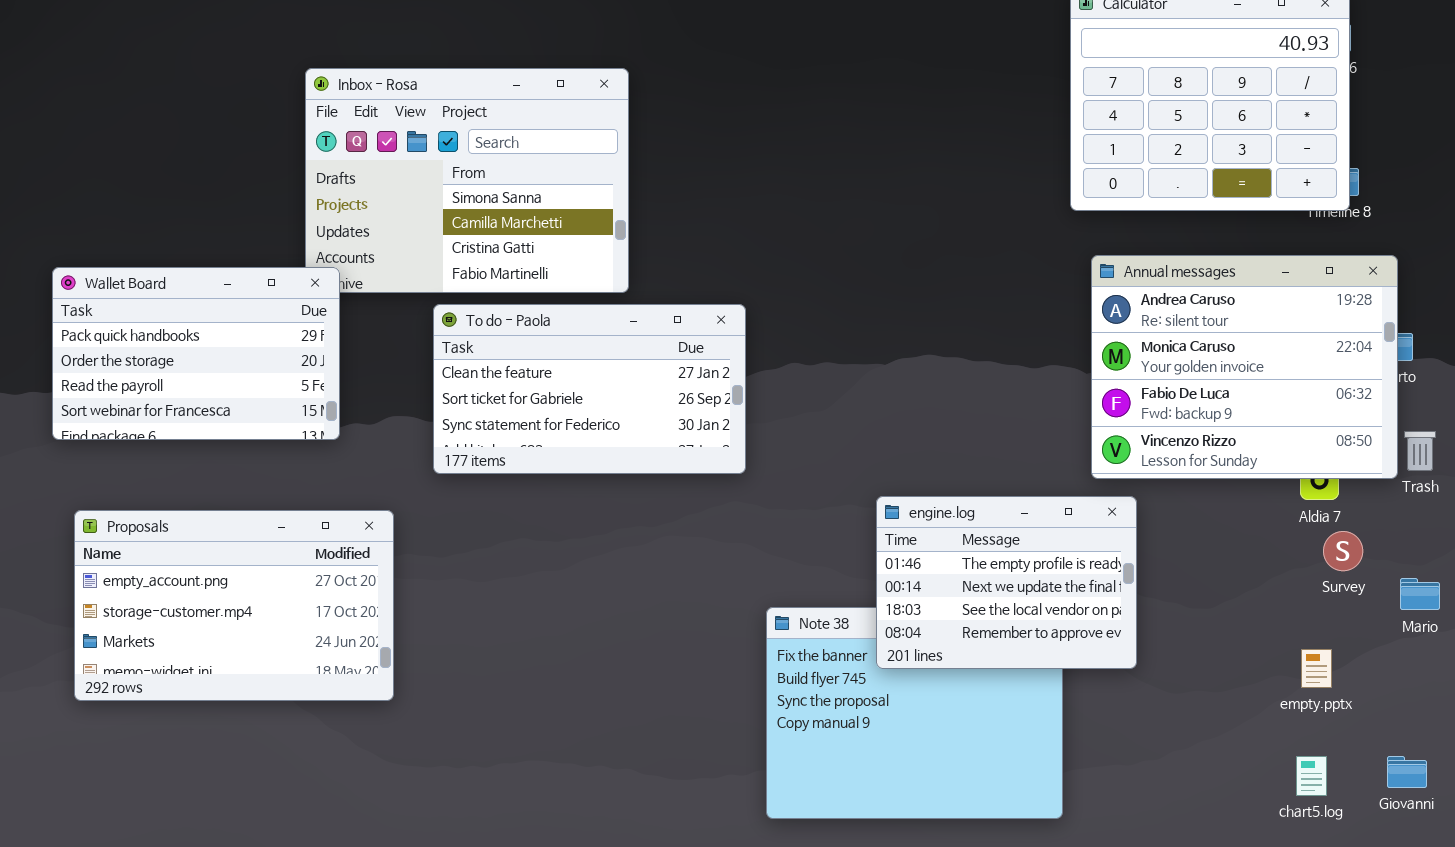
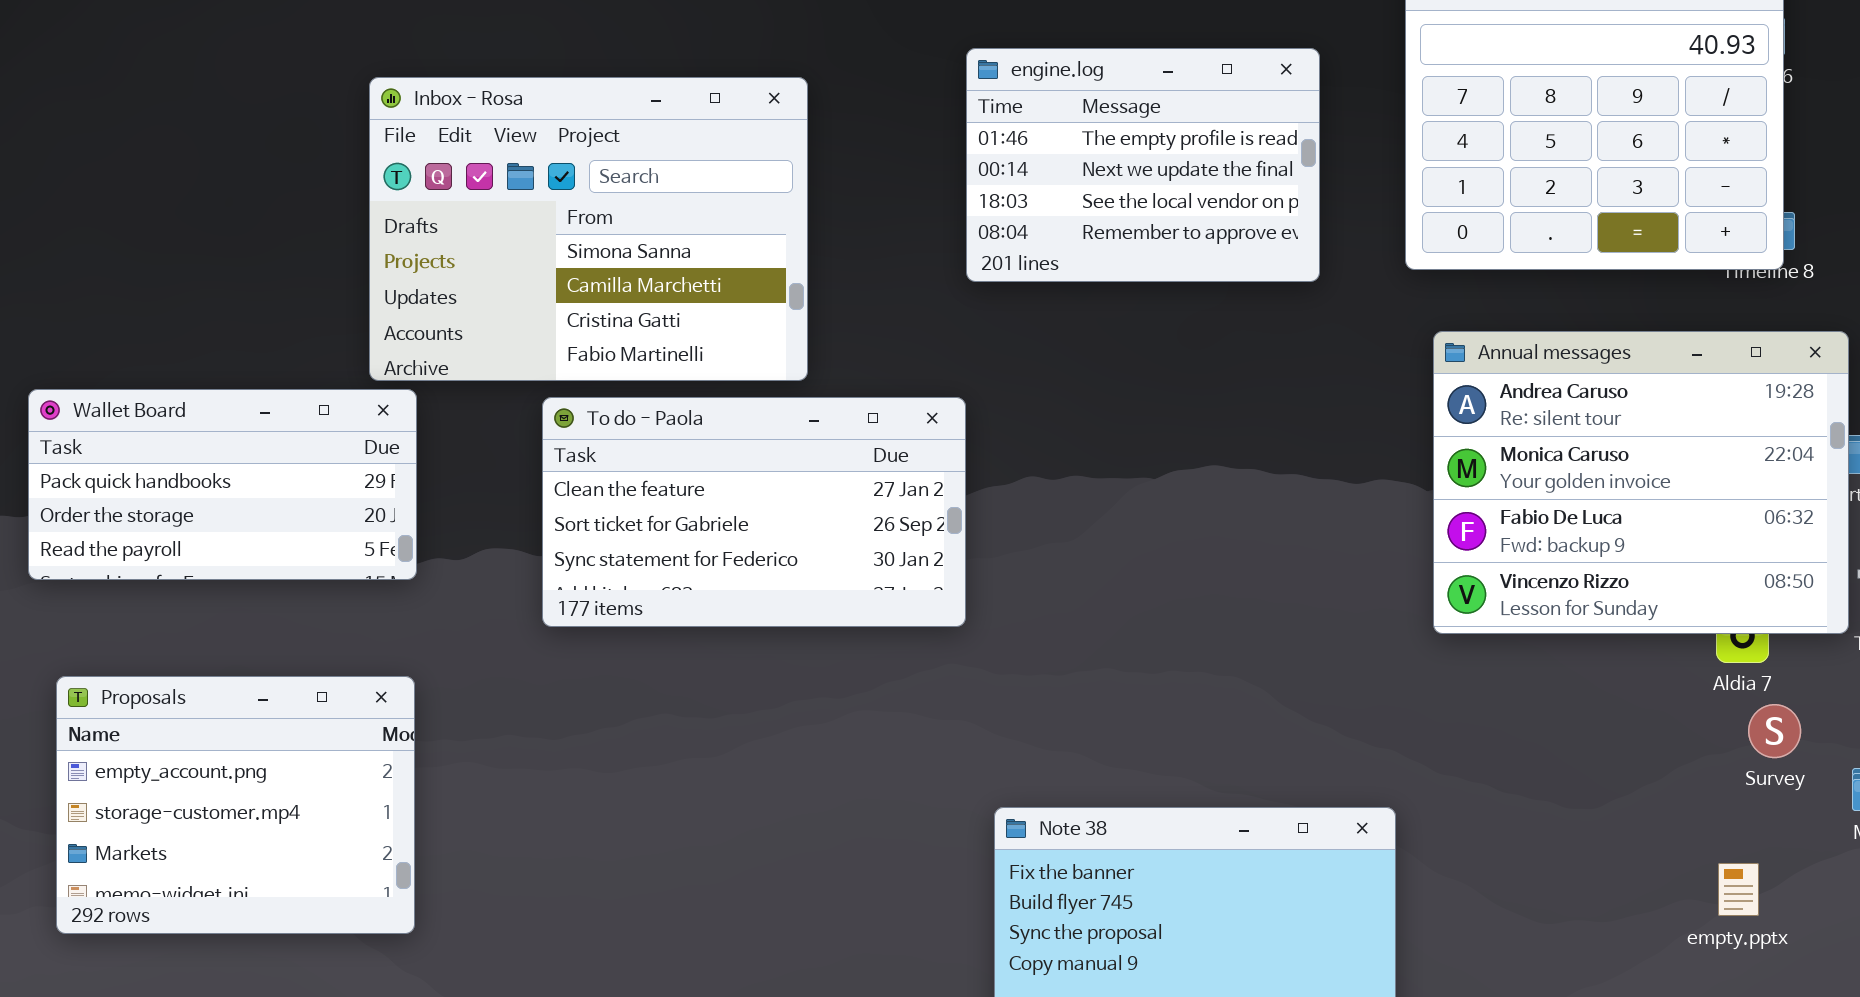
Wallet Board: [52,267,340,440] -> [28,389,417,580], resized
engine.log: [876,496,1137,669] -> [966,48,1320,282], moved
Proposals: [74,510,394,701] -> [56,676,415,934], resized

